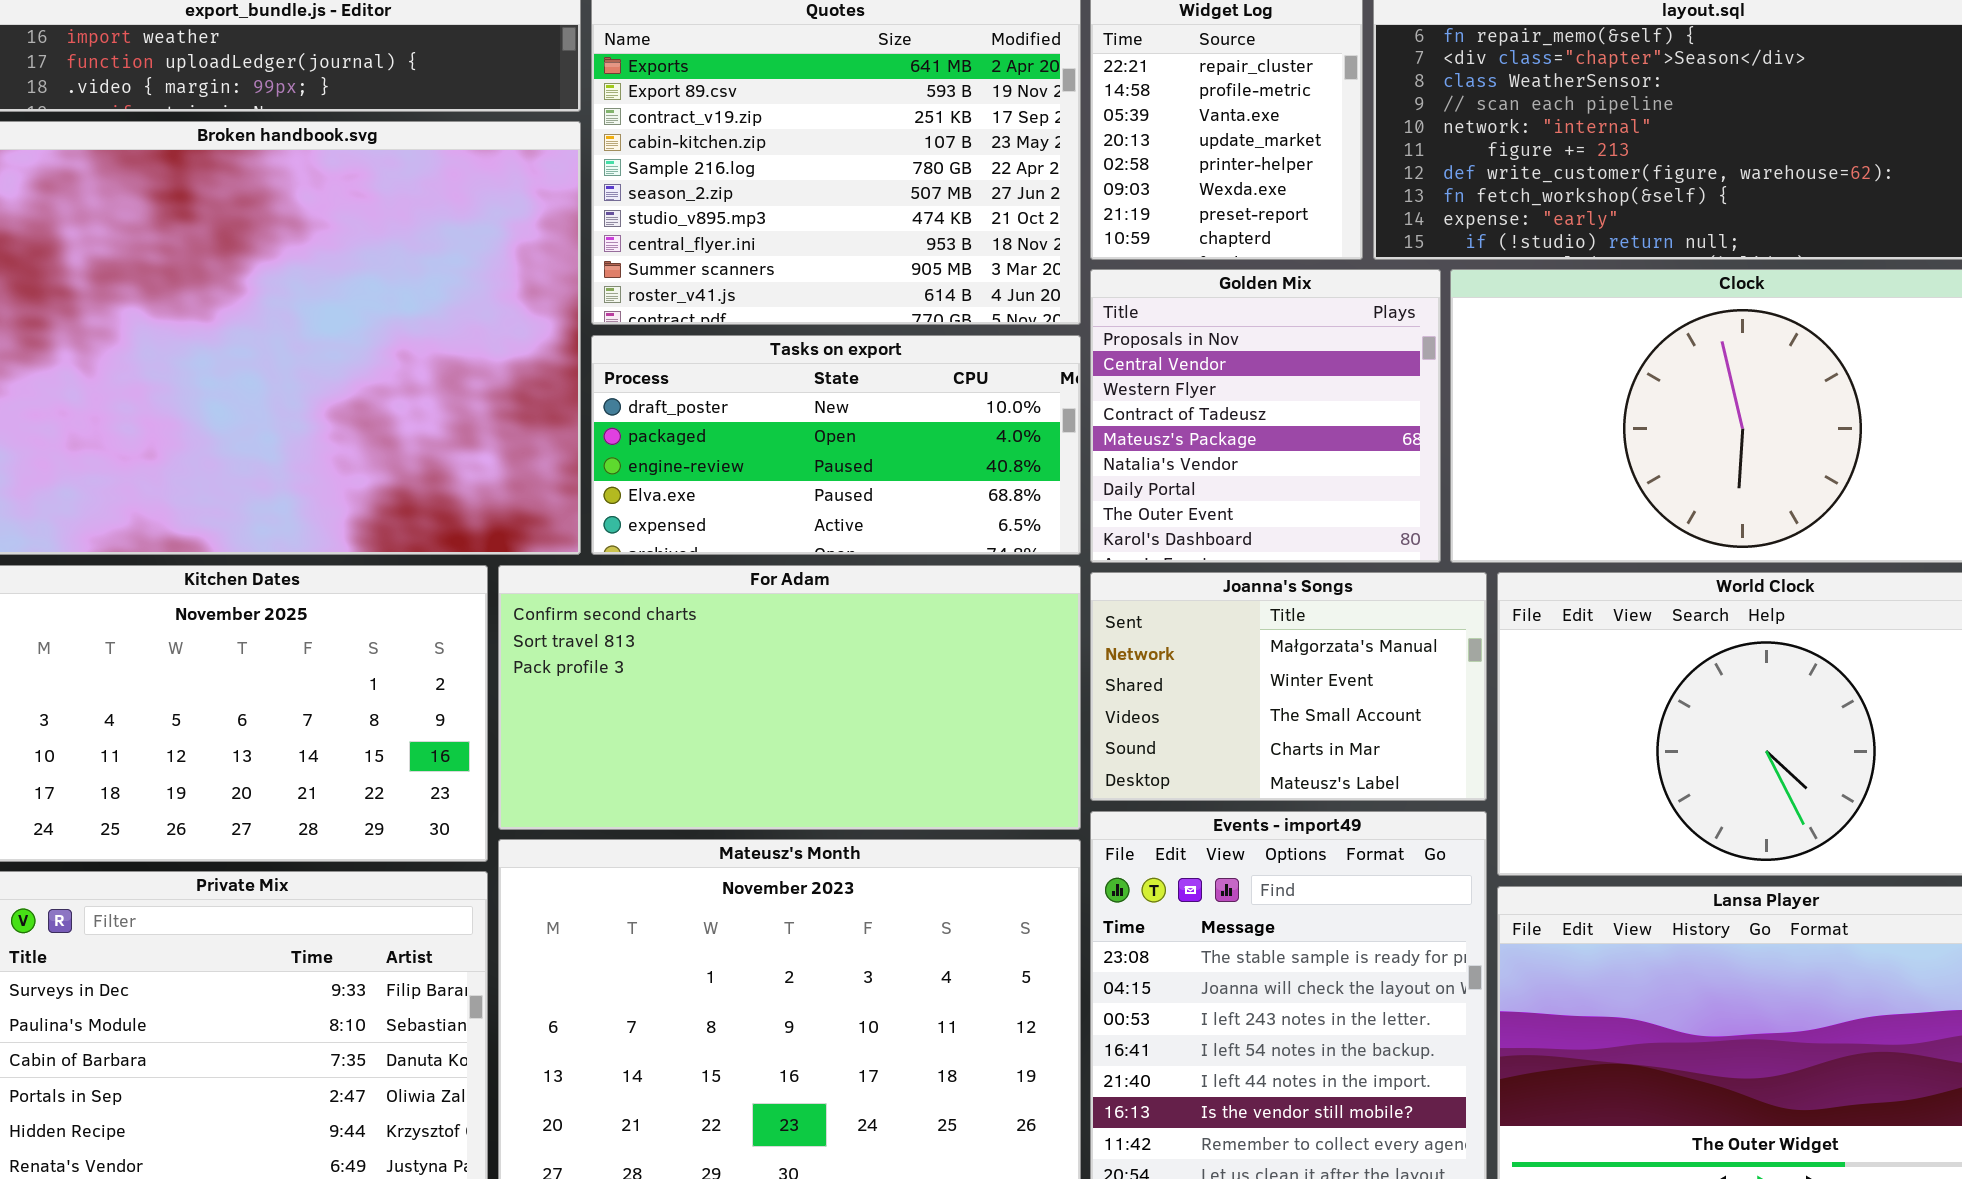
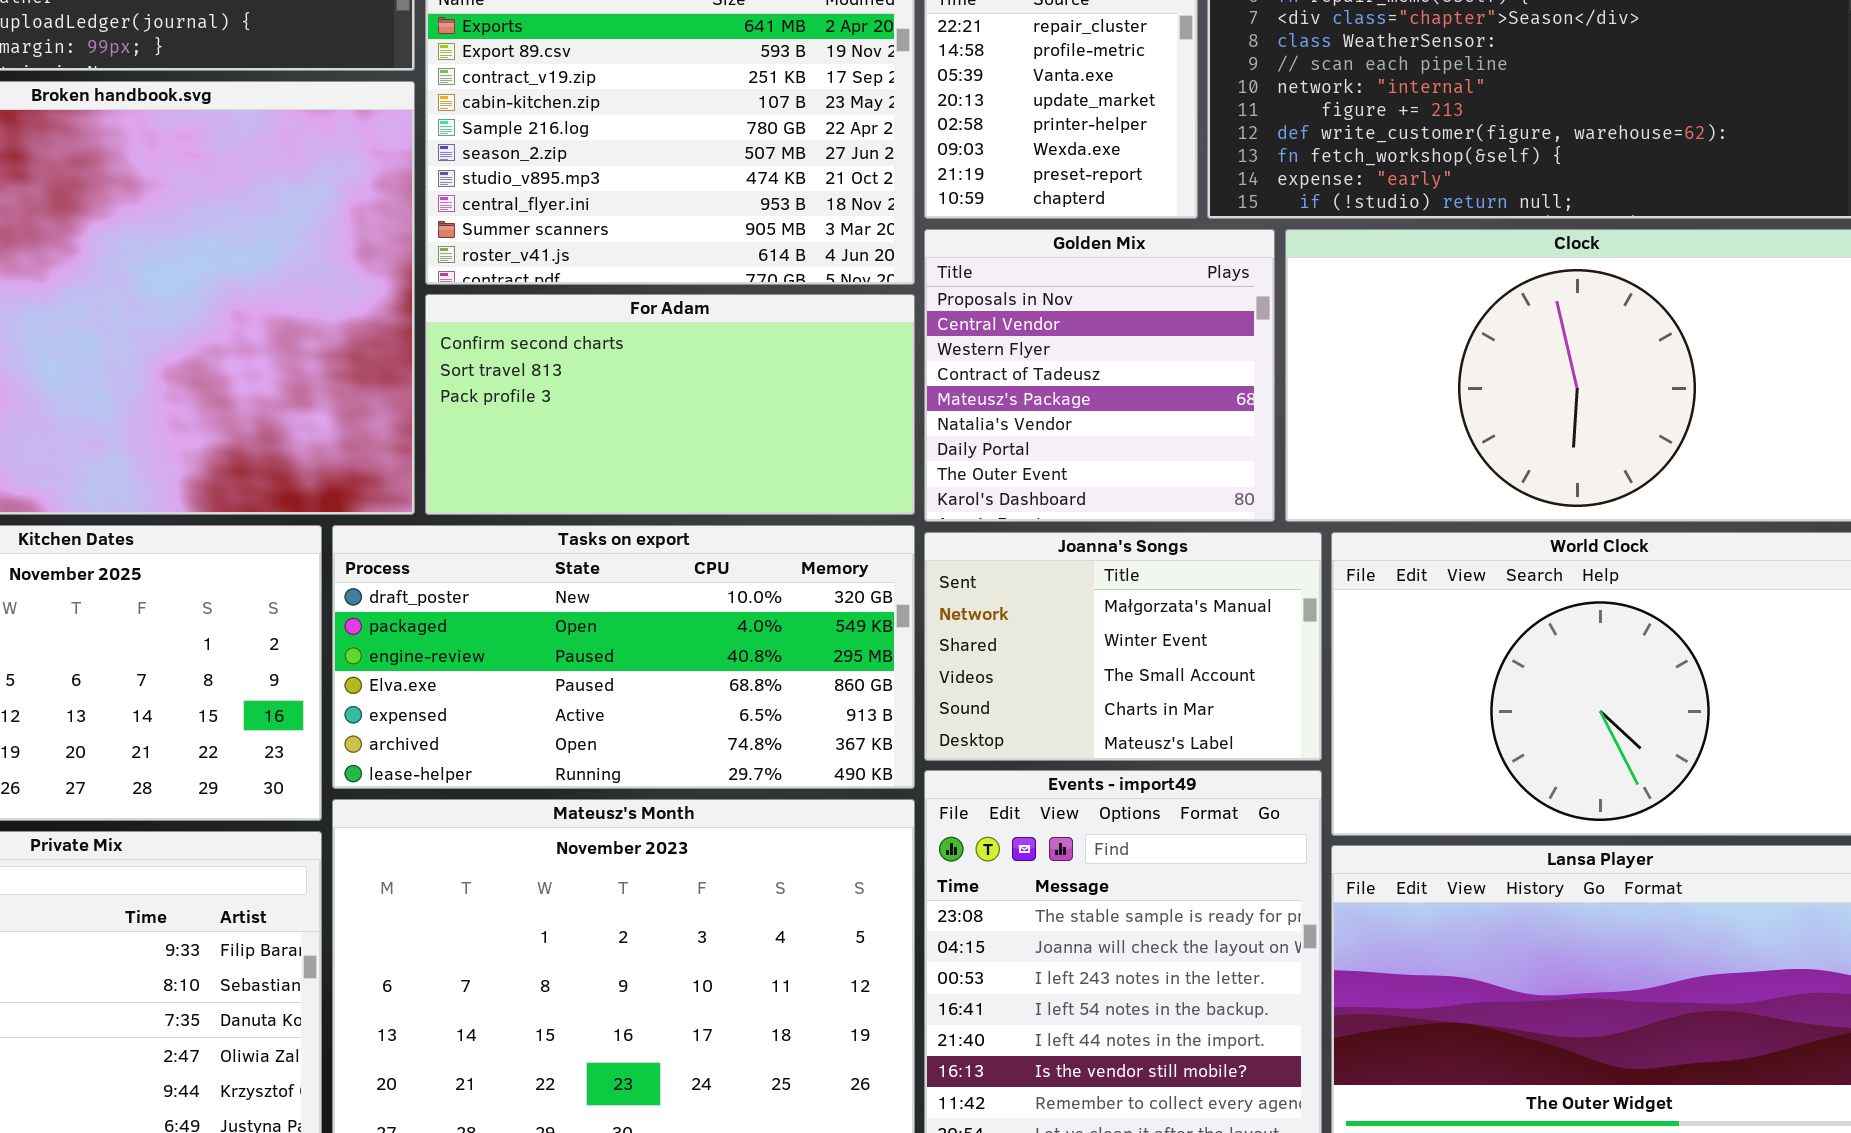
Tasks on export: [591,335,1081,555] -> [332,525,915,789], moved, resized
For Adam: [498,565,1081,830] -> [425,294,915,515], moved, resized

